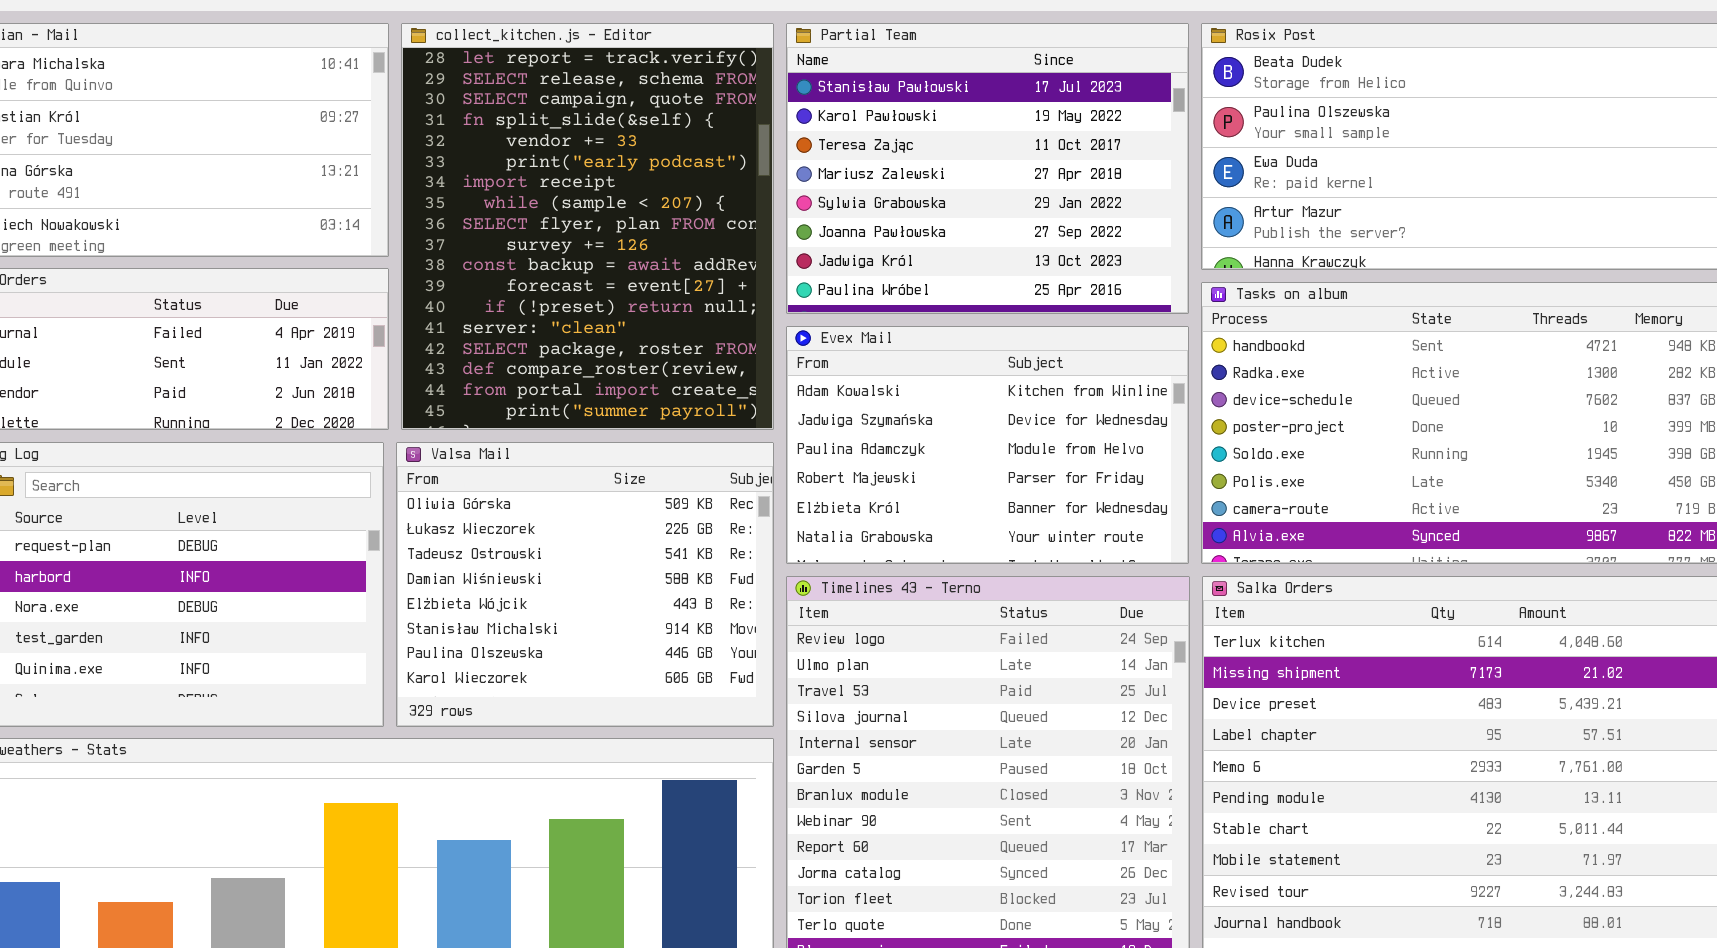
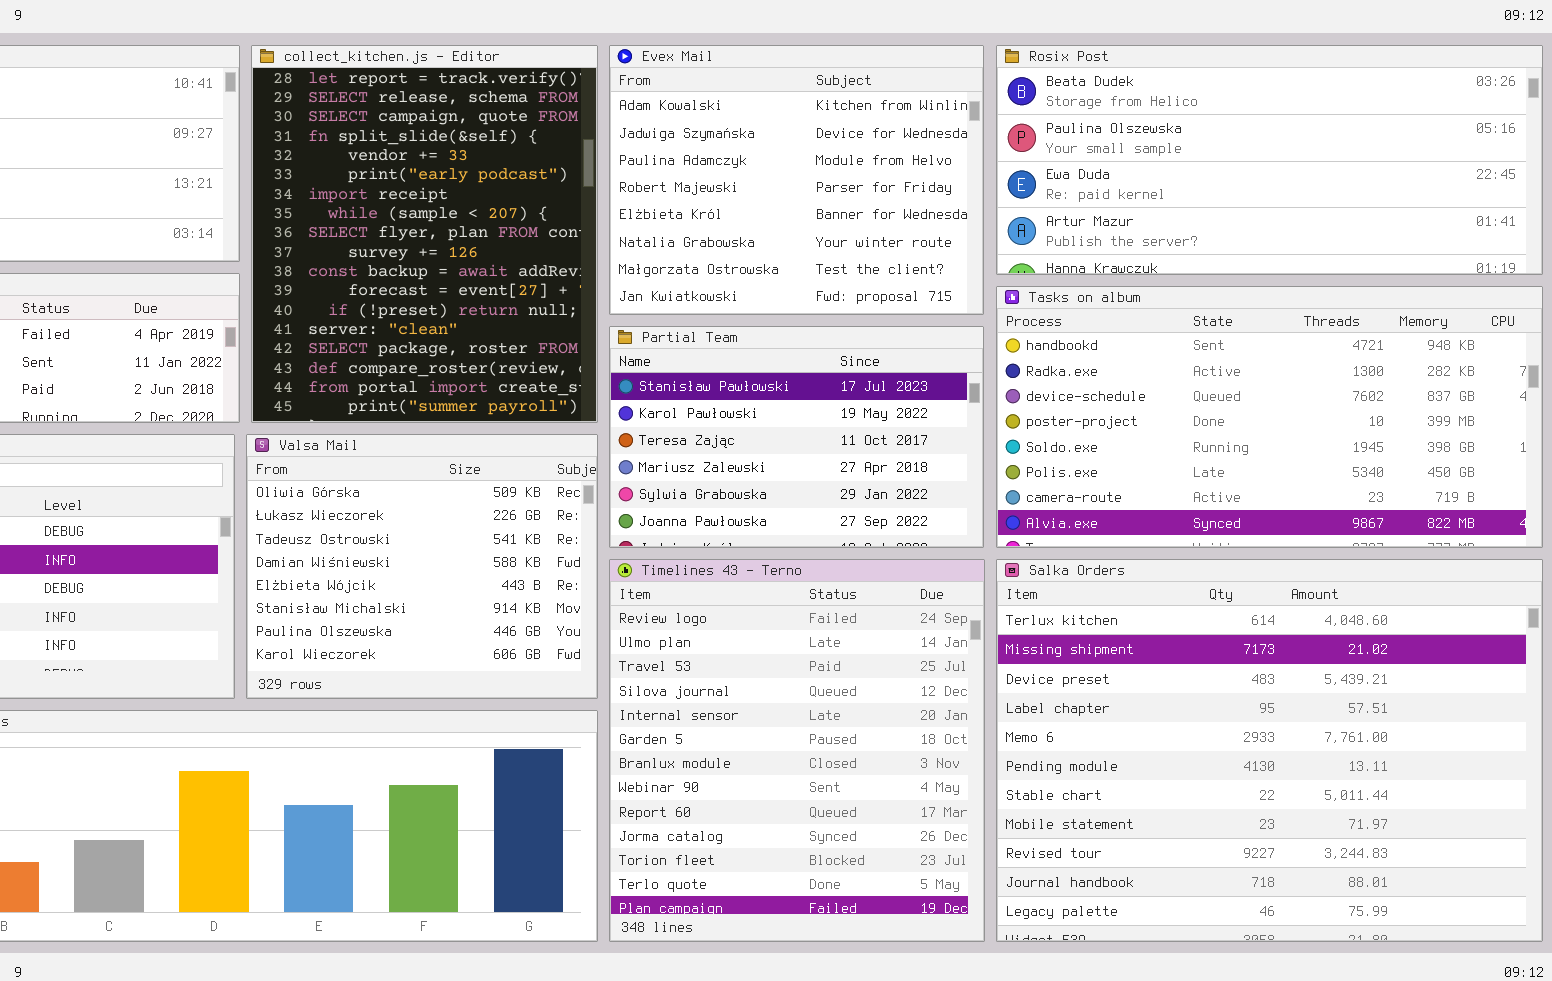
Partial Team: [786,23,1189,314] -> [609,326,984,548], moved, resized
Evex Mail: [786,326,1189,564] -> [609,45,984,315], moved, resized

